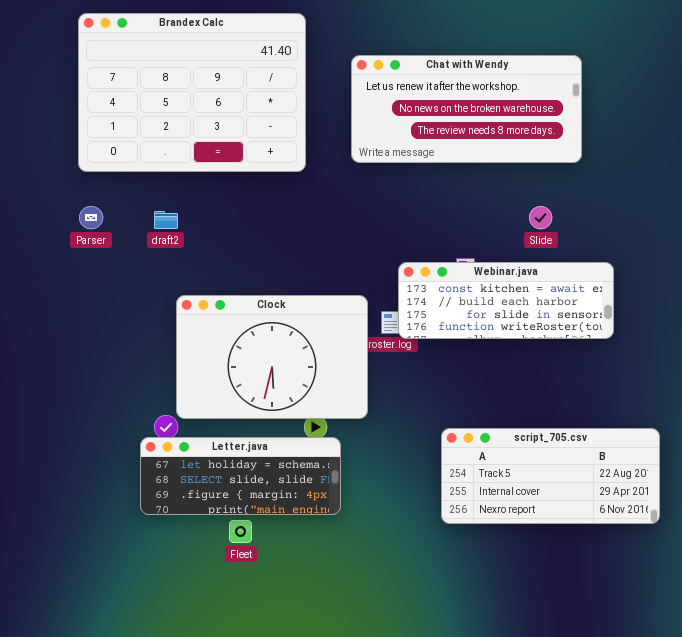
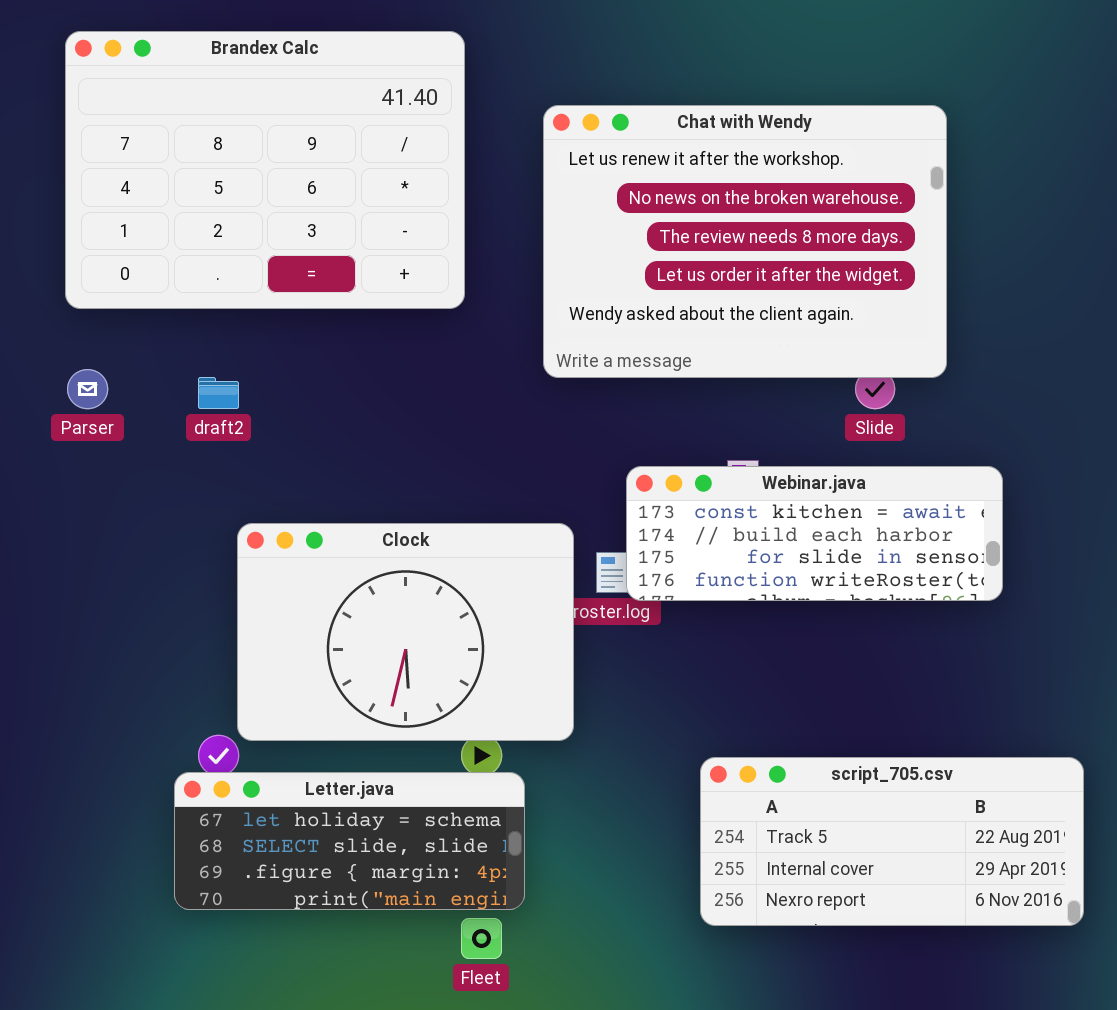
Chat with Wendy: [351,55,582,163] -> [543,105,947,378], resized
Fleet: [229,520,252,543] -> [461,918,502,959], moved

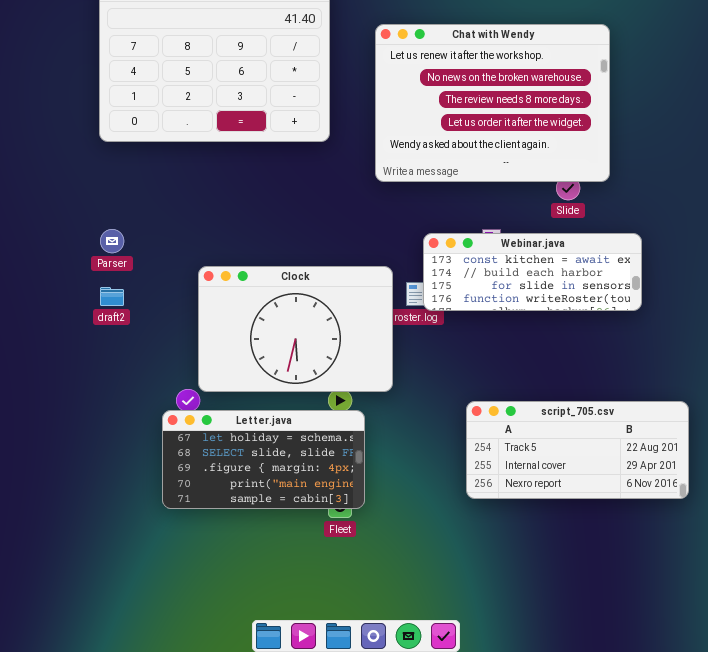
Parser: [67,369,108,409] -> [100,229,124,253], moved
draft2: [198,377,239,409] -> [100,287,124,306], moved
Letter.java: [174,772,525,910] -> [162,410,365,509], resized

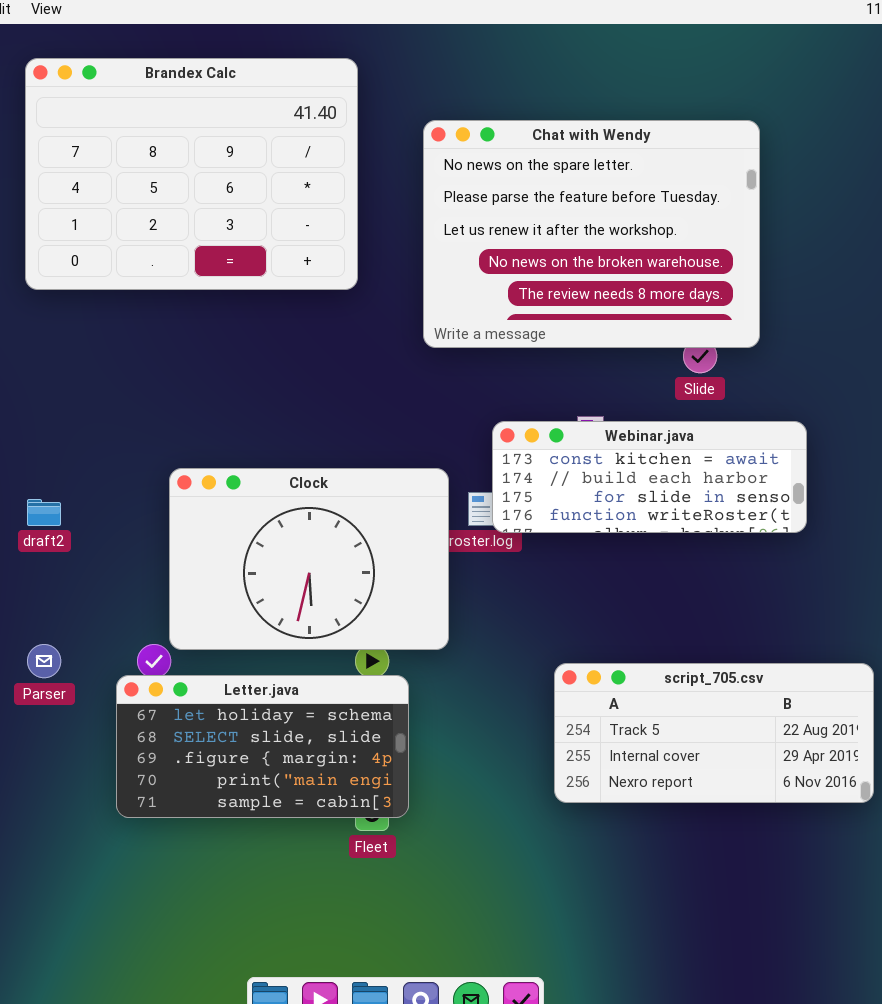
Chat with Wendy: [375,24,610,182] -> [423,120,760,348], scrolled up 2 rows
Parser: [100,229,124,253] -> [27,644,61,678], moved

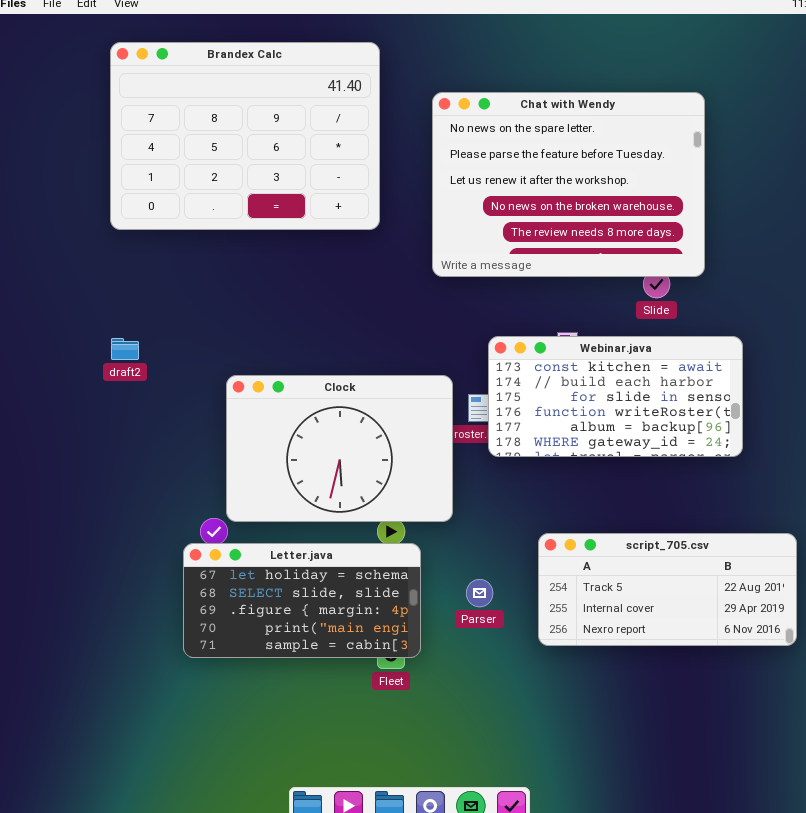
Webinar.java: [492,421,807,533] -> [488,336,743,457], resized
draft2: [27,499,61,526] -> [111,338,139,360], moved
Parser: [27,644,61,678] -> [466,579,493,607], moved

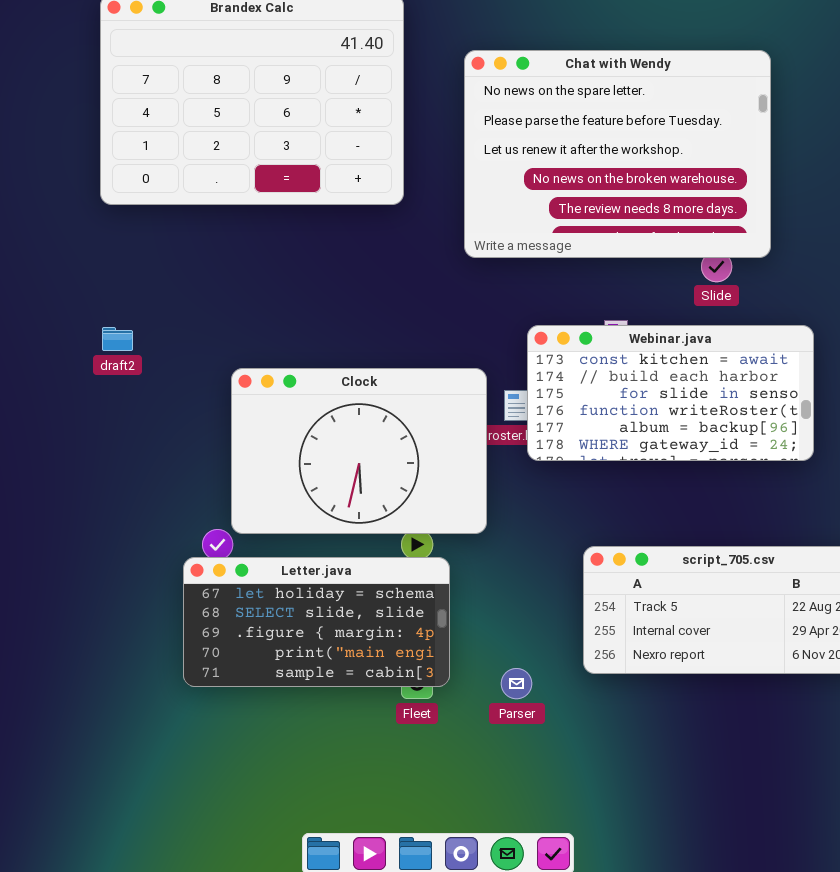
Parser: [466,579,493,607] -> [501,668,532,699], moved

